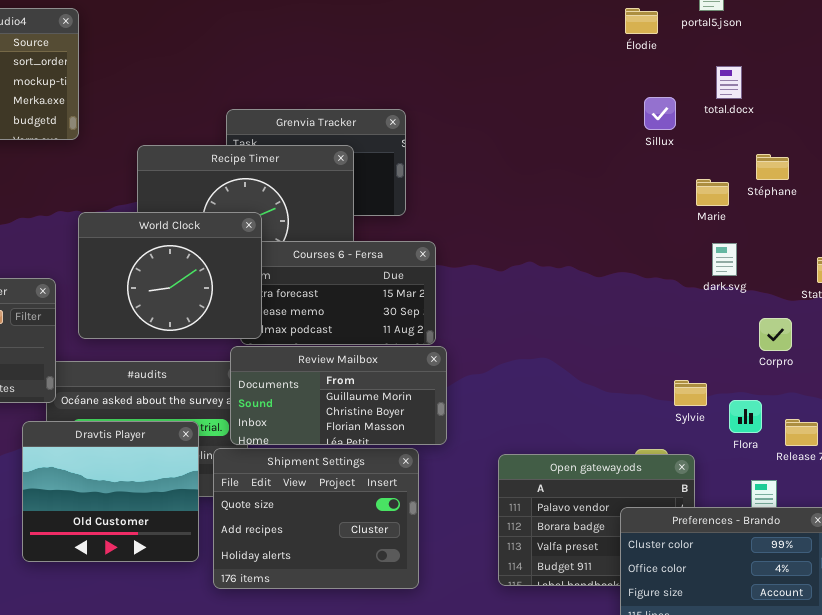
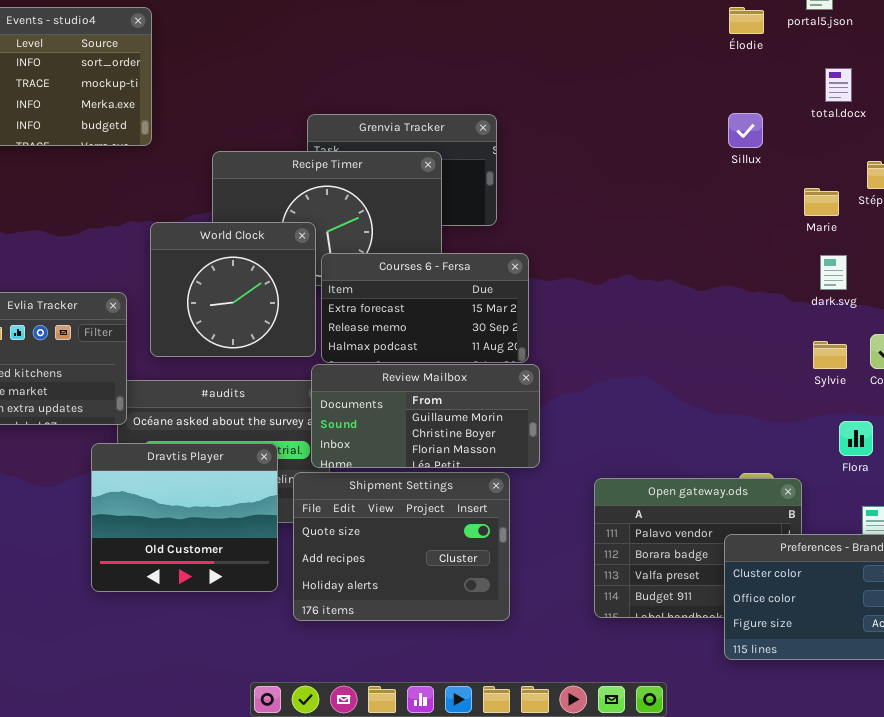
Sillux: [644,97,676,130] -> [728,113,763,148], moved
World Clock: [78,212,262,339] -> [150,222,316,357], resized
Sylvie: [674,380,707,406] -> [813,341,847,369], moved

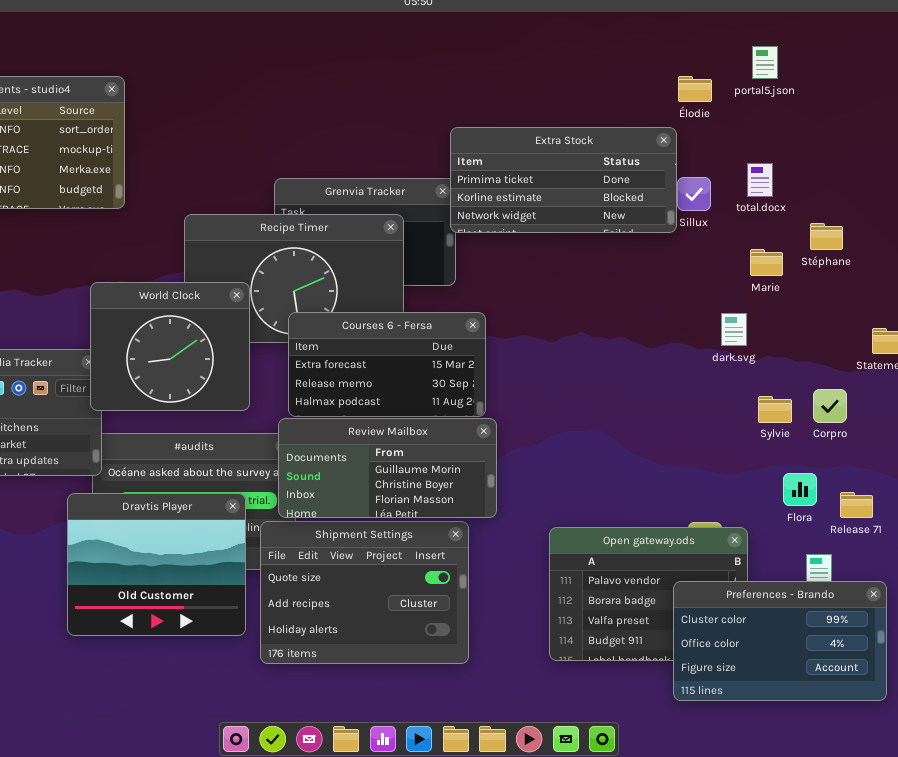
Extra Stock: none -> [450,127,677,233], opened
total.docx: [825,68,852,102] -> [747,163,773,197], moved
World Clock: [150,222,316,357] -> [90,282,250,411], moved
dark.svg: [820,255,847,290] -> [721,313,747,346], moved

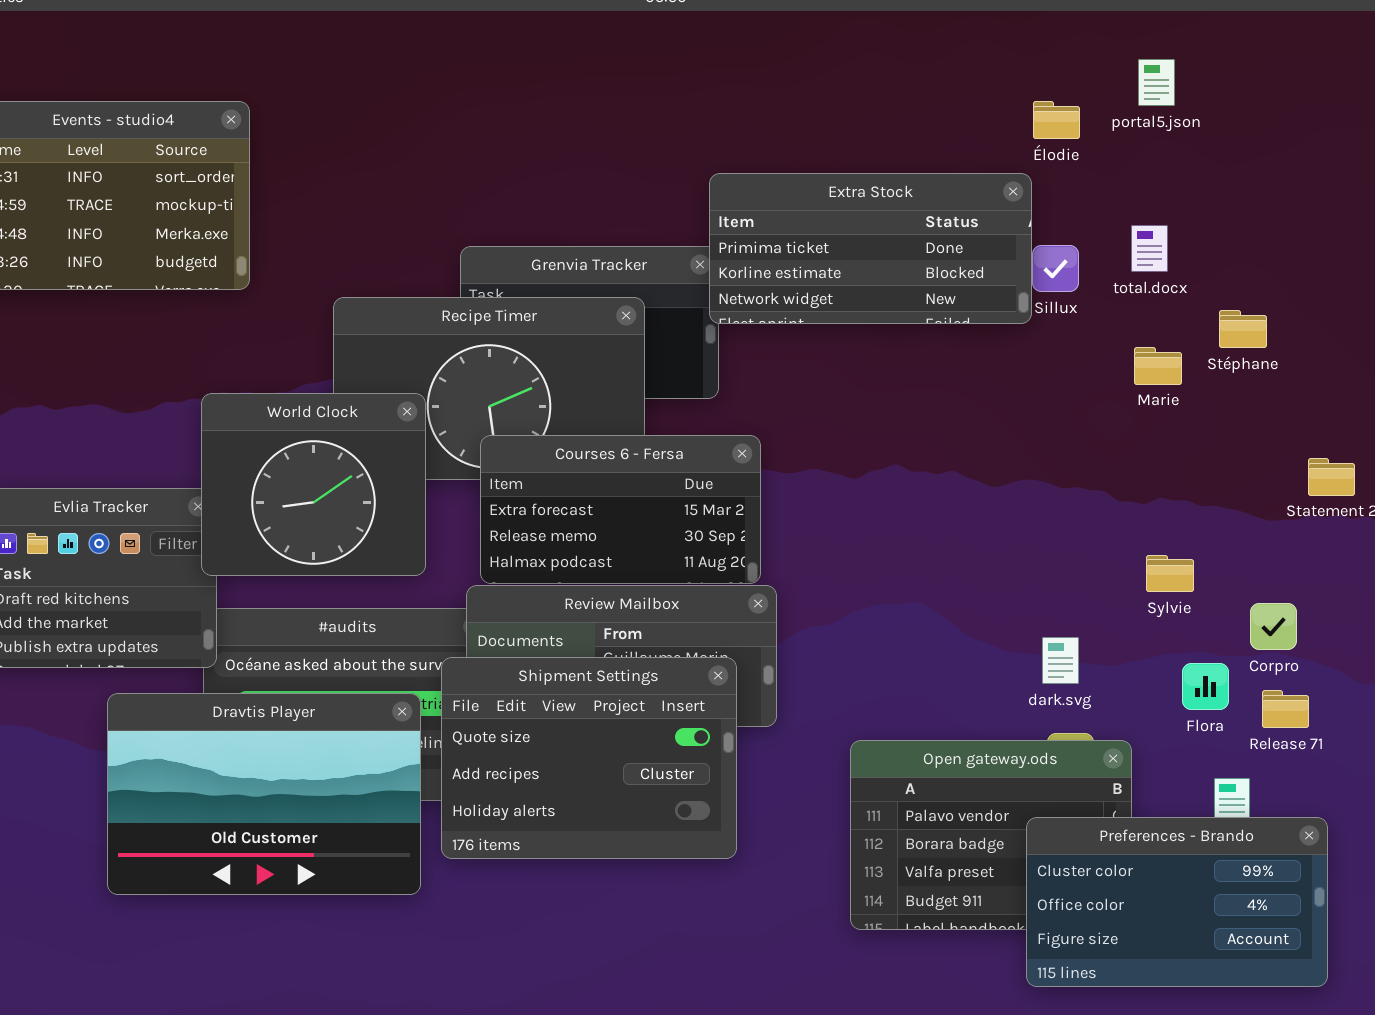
dark.svg: [721,313,747,346] -> [1042,637,1079,684], moved
Corpro: [813,389,847,423] -> [1250,603,1297,650], moved
Dravtis Player: [67,493,246,636] -> [107,693,421,895], resized
Shipment Settings: [260,521,469,664] -> [441,657,737,859], moved

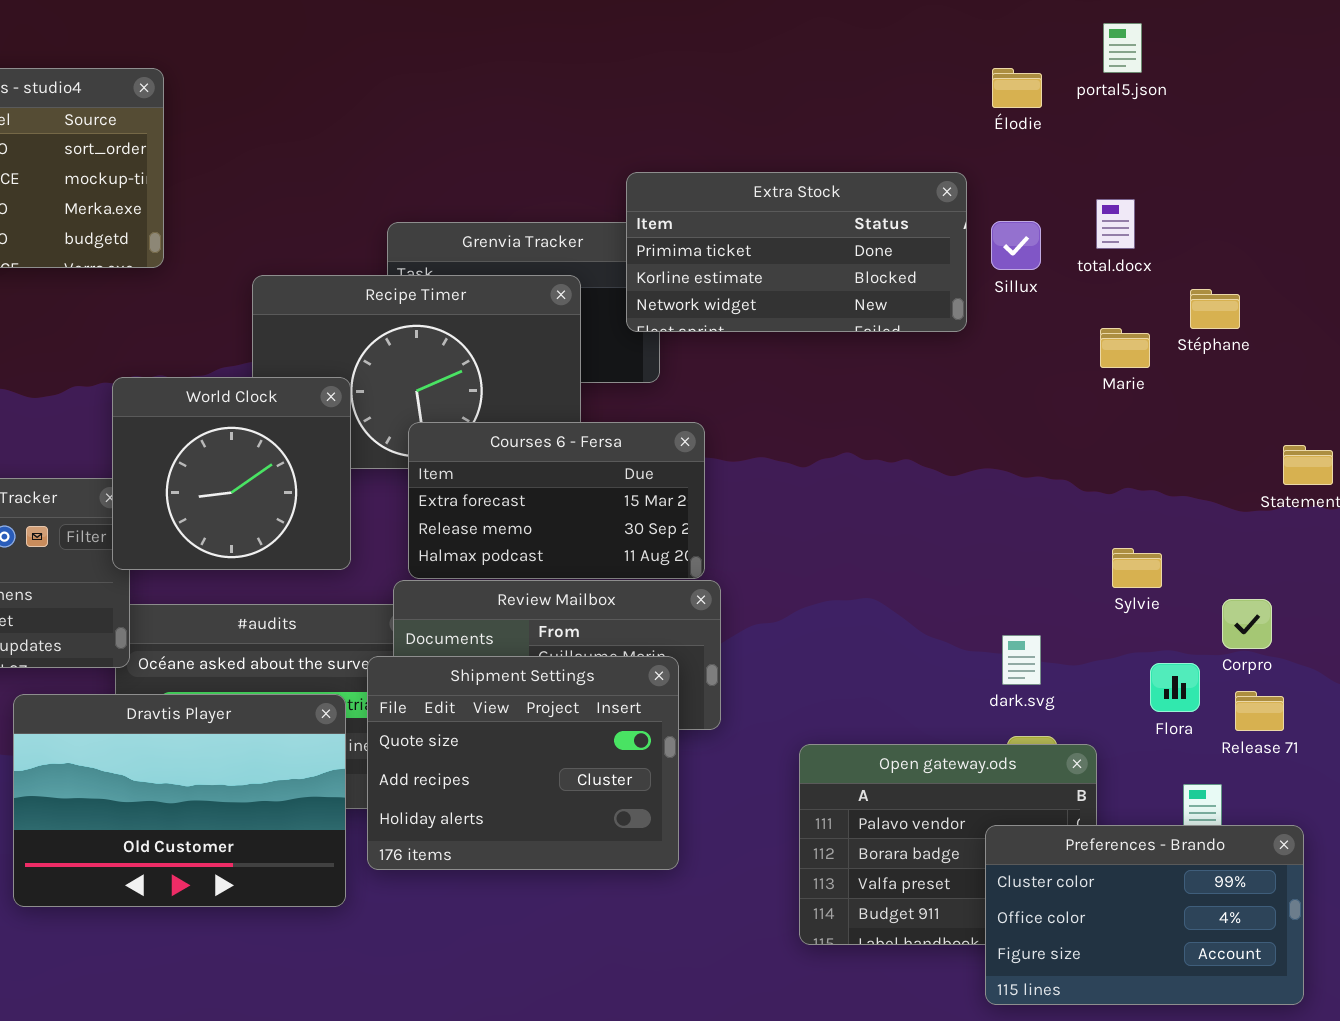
Extra Stock: [709,173,1032,324] -> [626,172,967,332], moved

